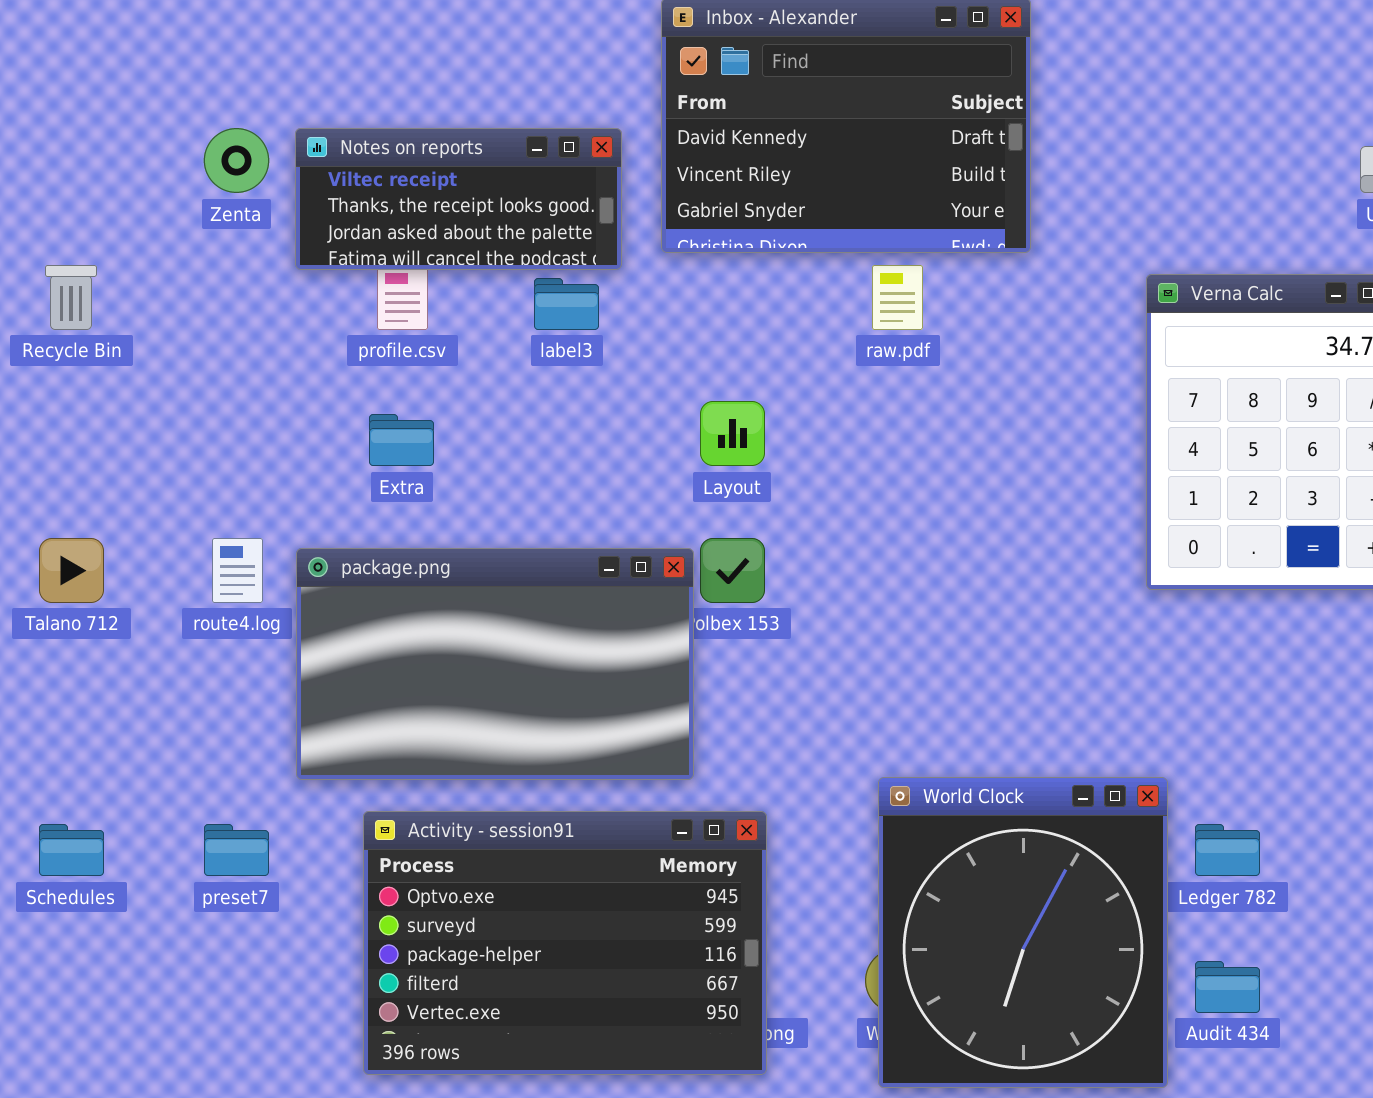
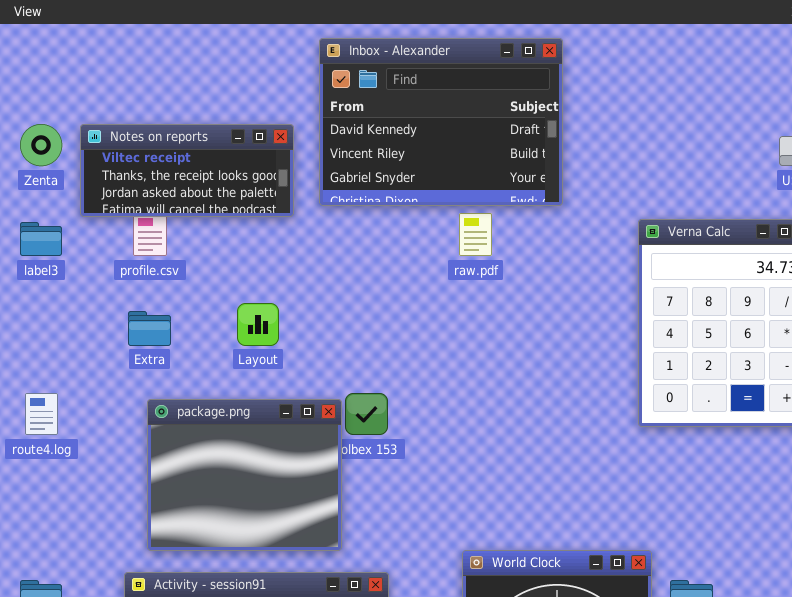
label3: [534,278,599,330] -> [20,222,62,256], moved
Layout: [700,401,765,466] -> [237,303,279,346], moved
package.png: [296,548,694,780] -> [147,399,342,551], resized

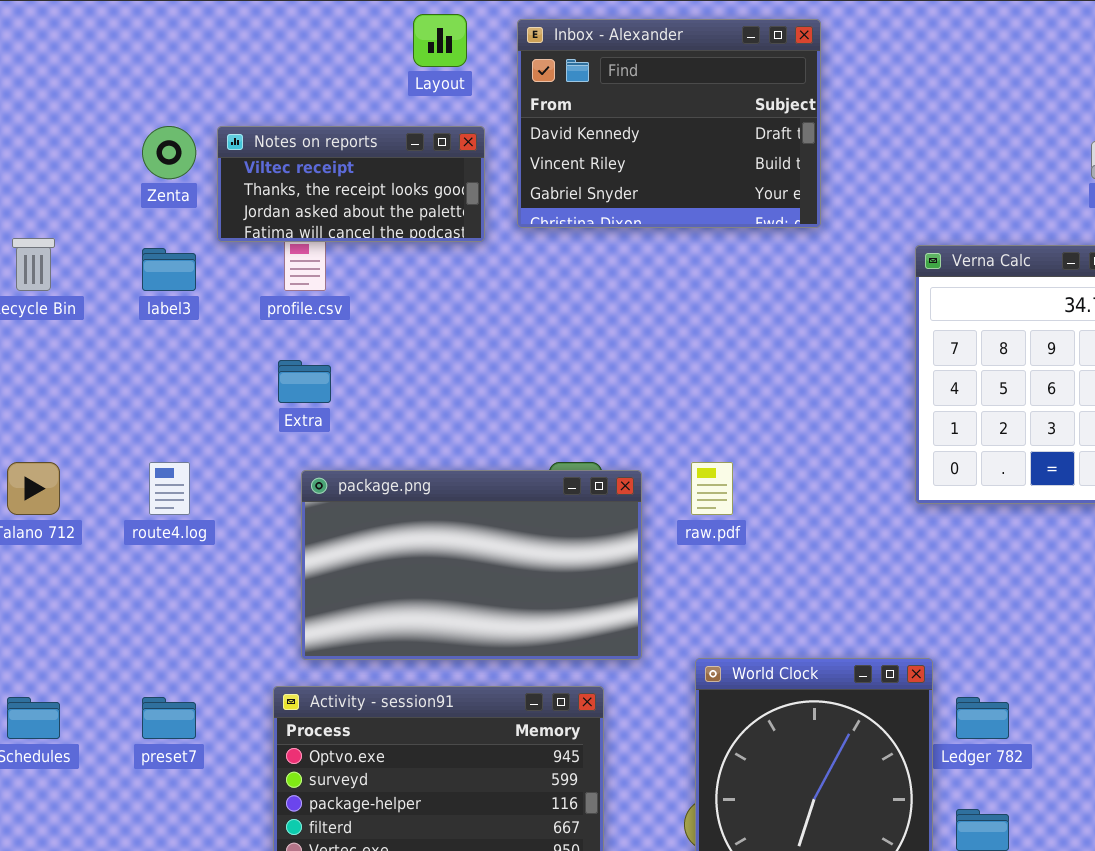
raw.pdf: [459,213,492,256] -> [691,462,733,515], moved
Layout: [237,303,279,346] -> [413,14,467,67], moved
package.png: [147,399,342,551] -> [301,470,642,660], resized

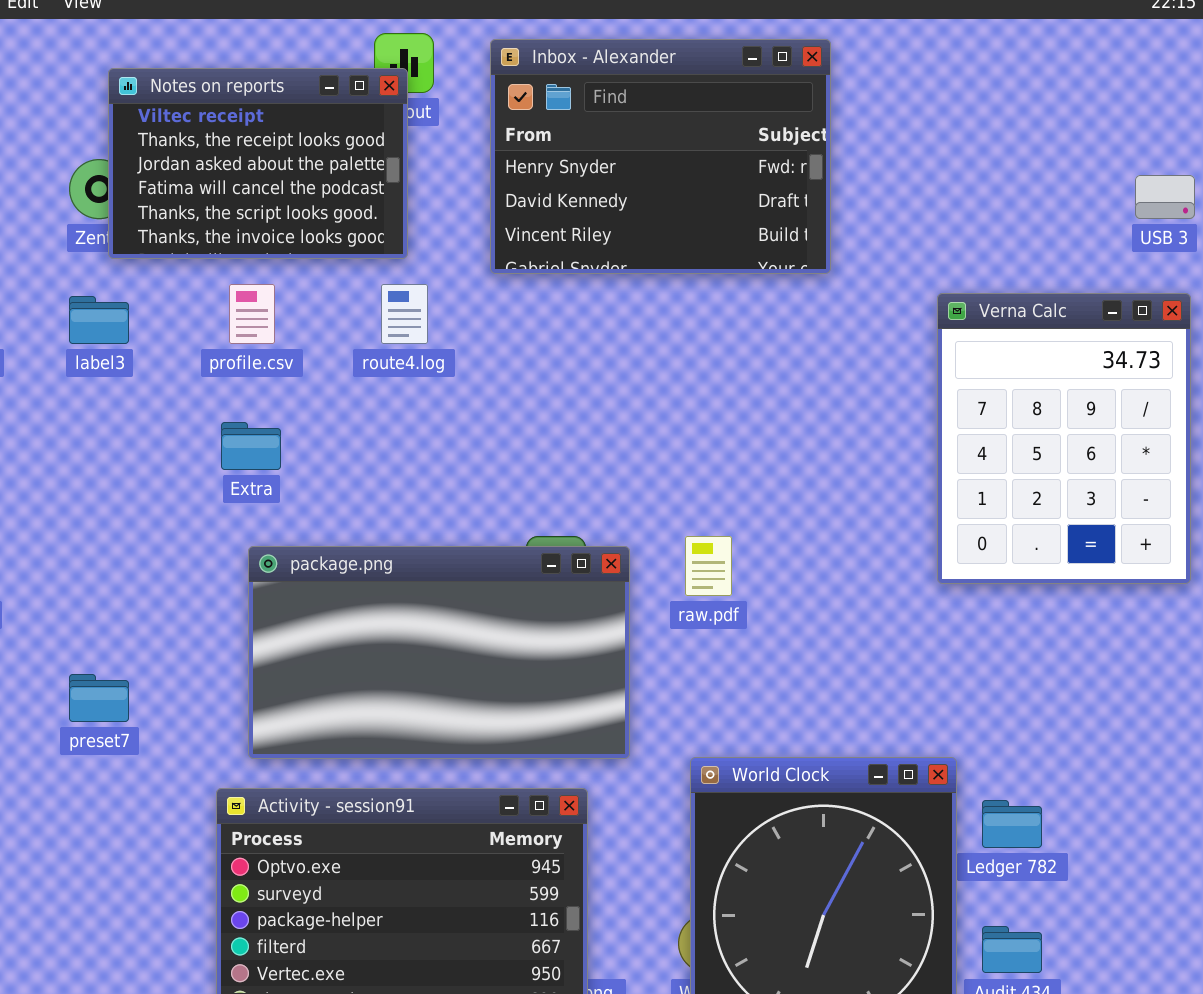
Inbox - Alexander: [517,19,821,228] -> [490,39,831,274], scrolled up 1 row
Notes on reports: [217,126,485,242] -> [108,68,408,259], moved, resized
route4.log: [149,462,190,515] -> [381,284,428,344], moved
preset7: [142,697,196,739] -> [69,674,129,722], moved

